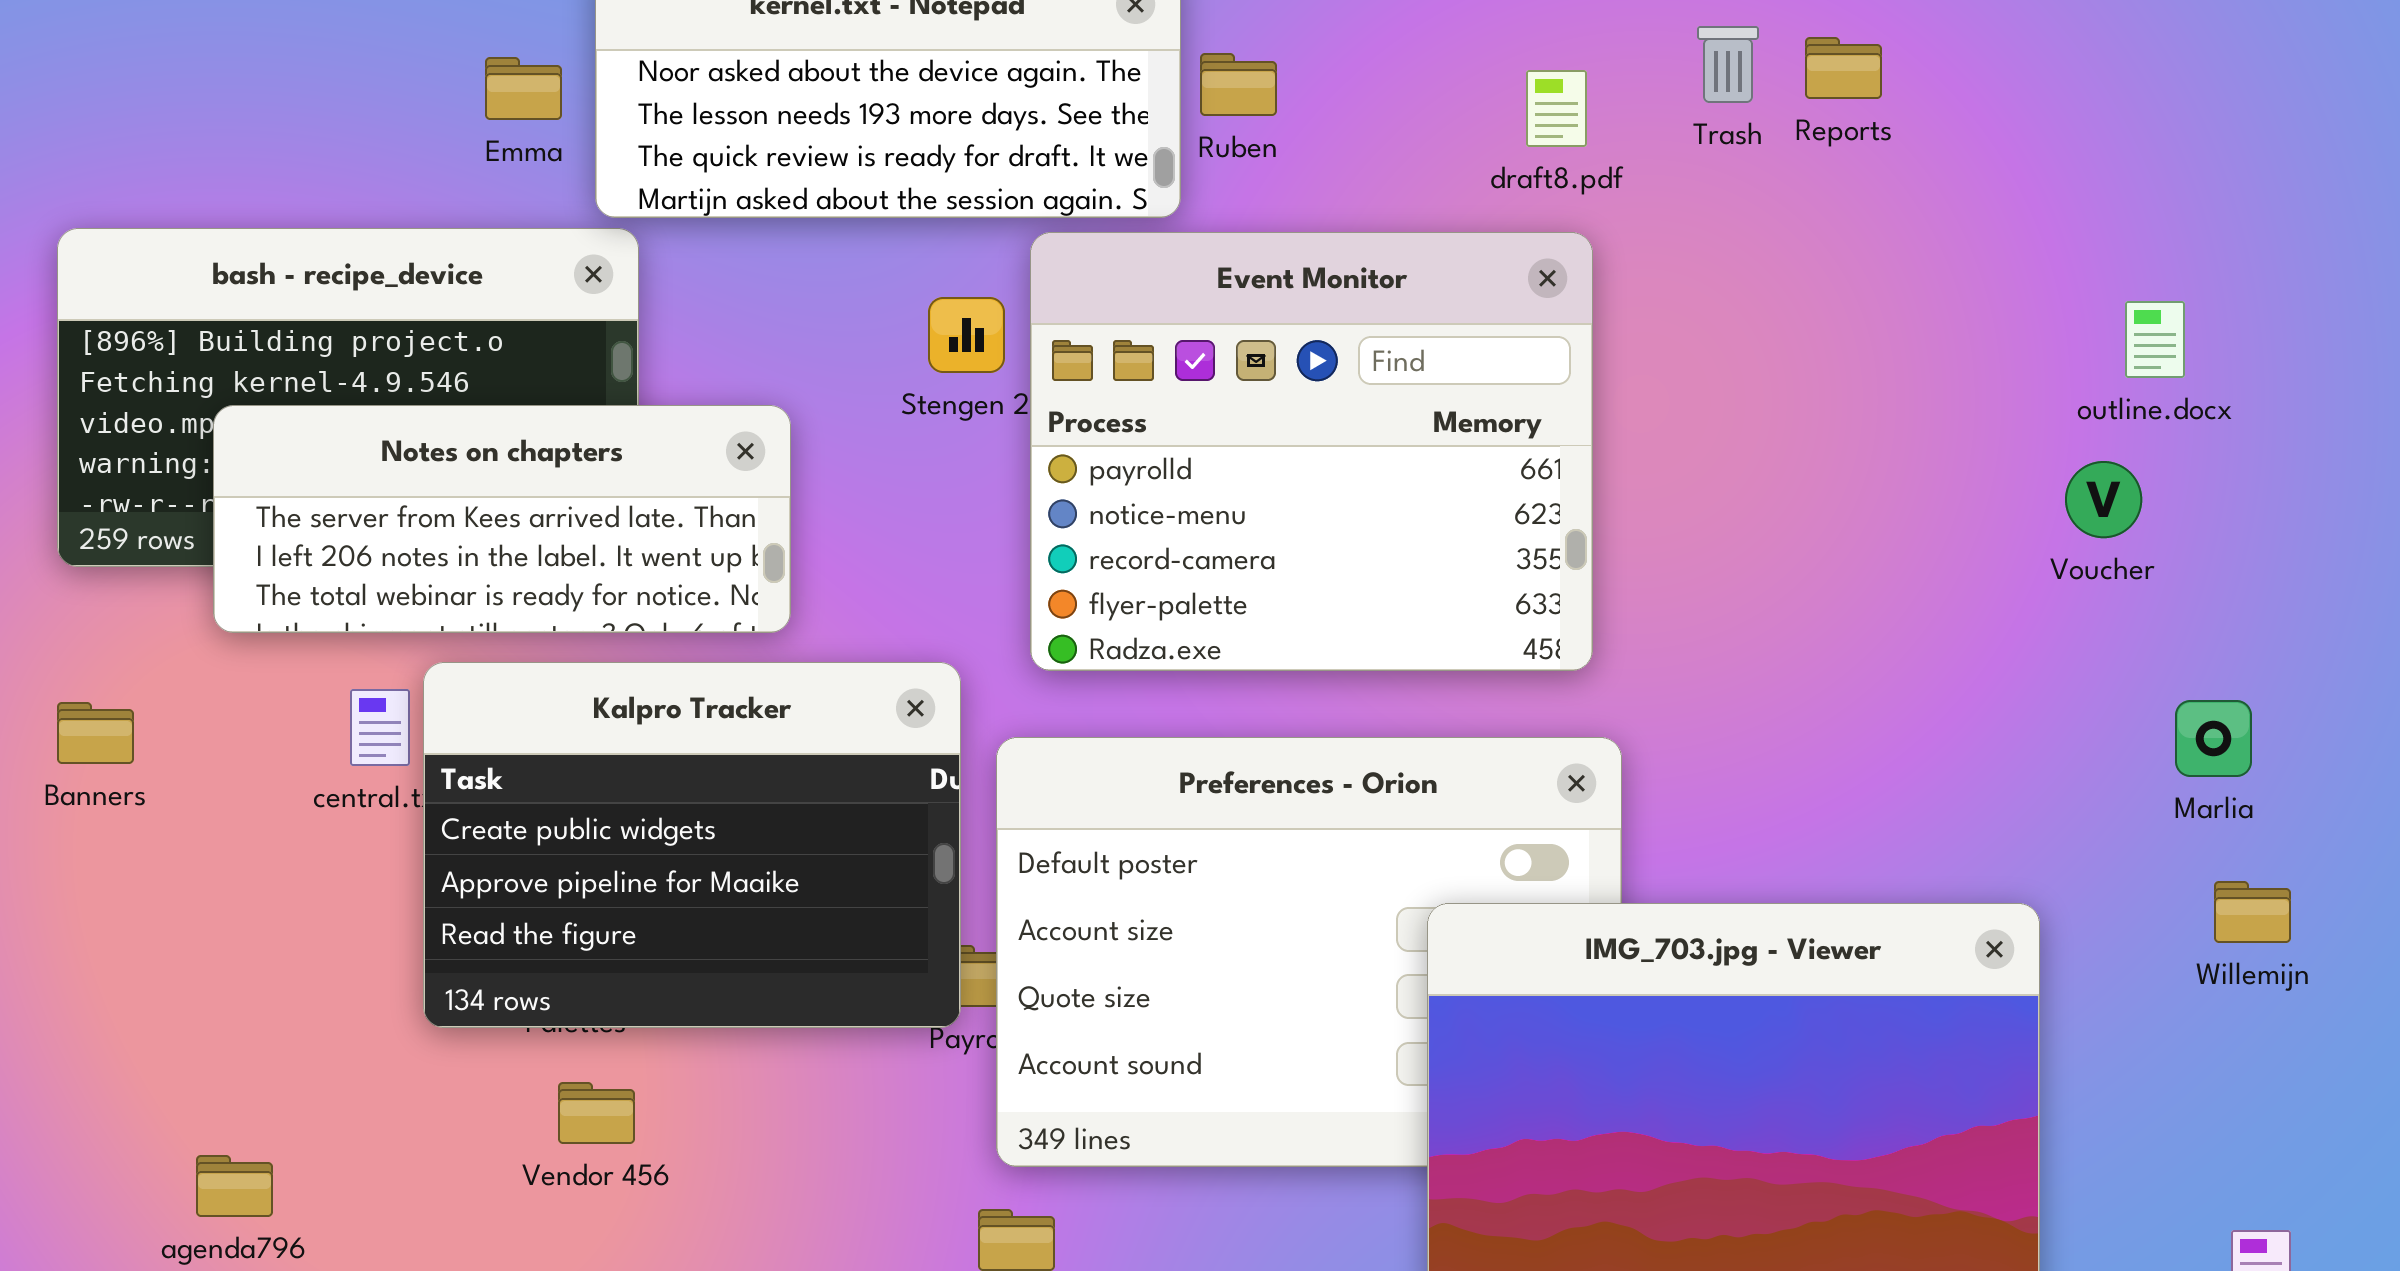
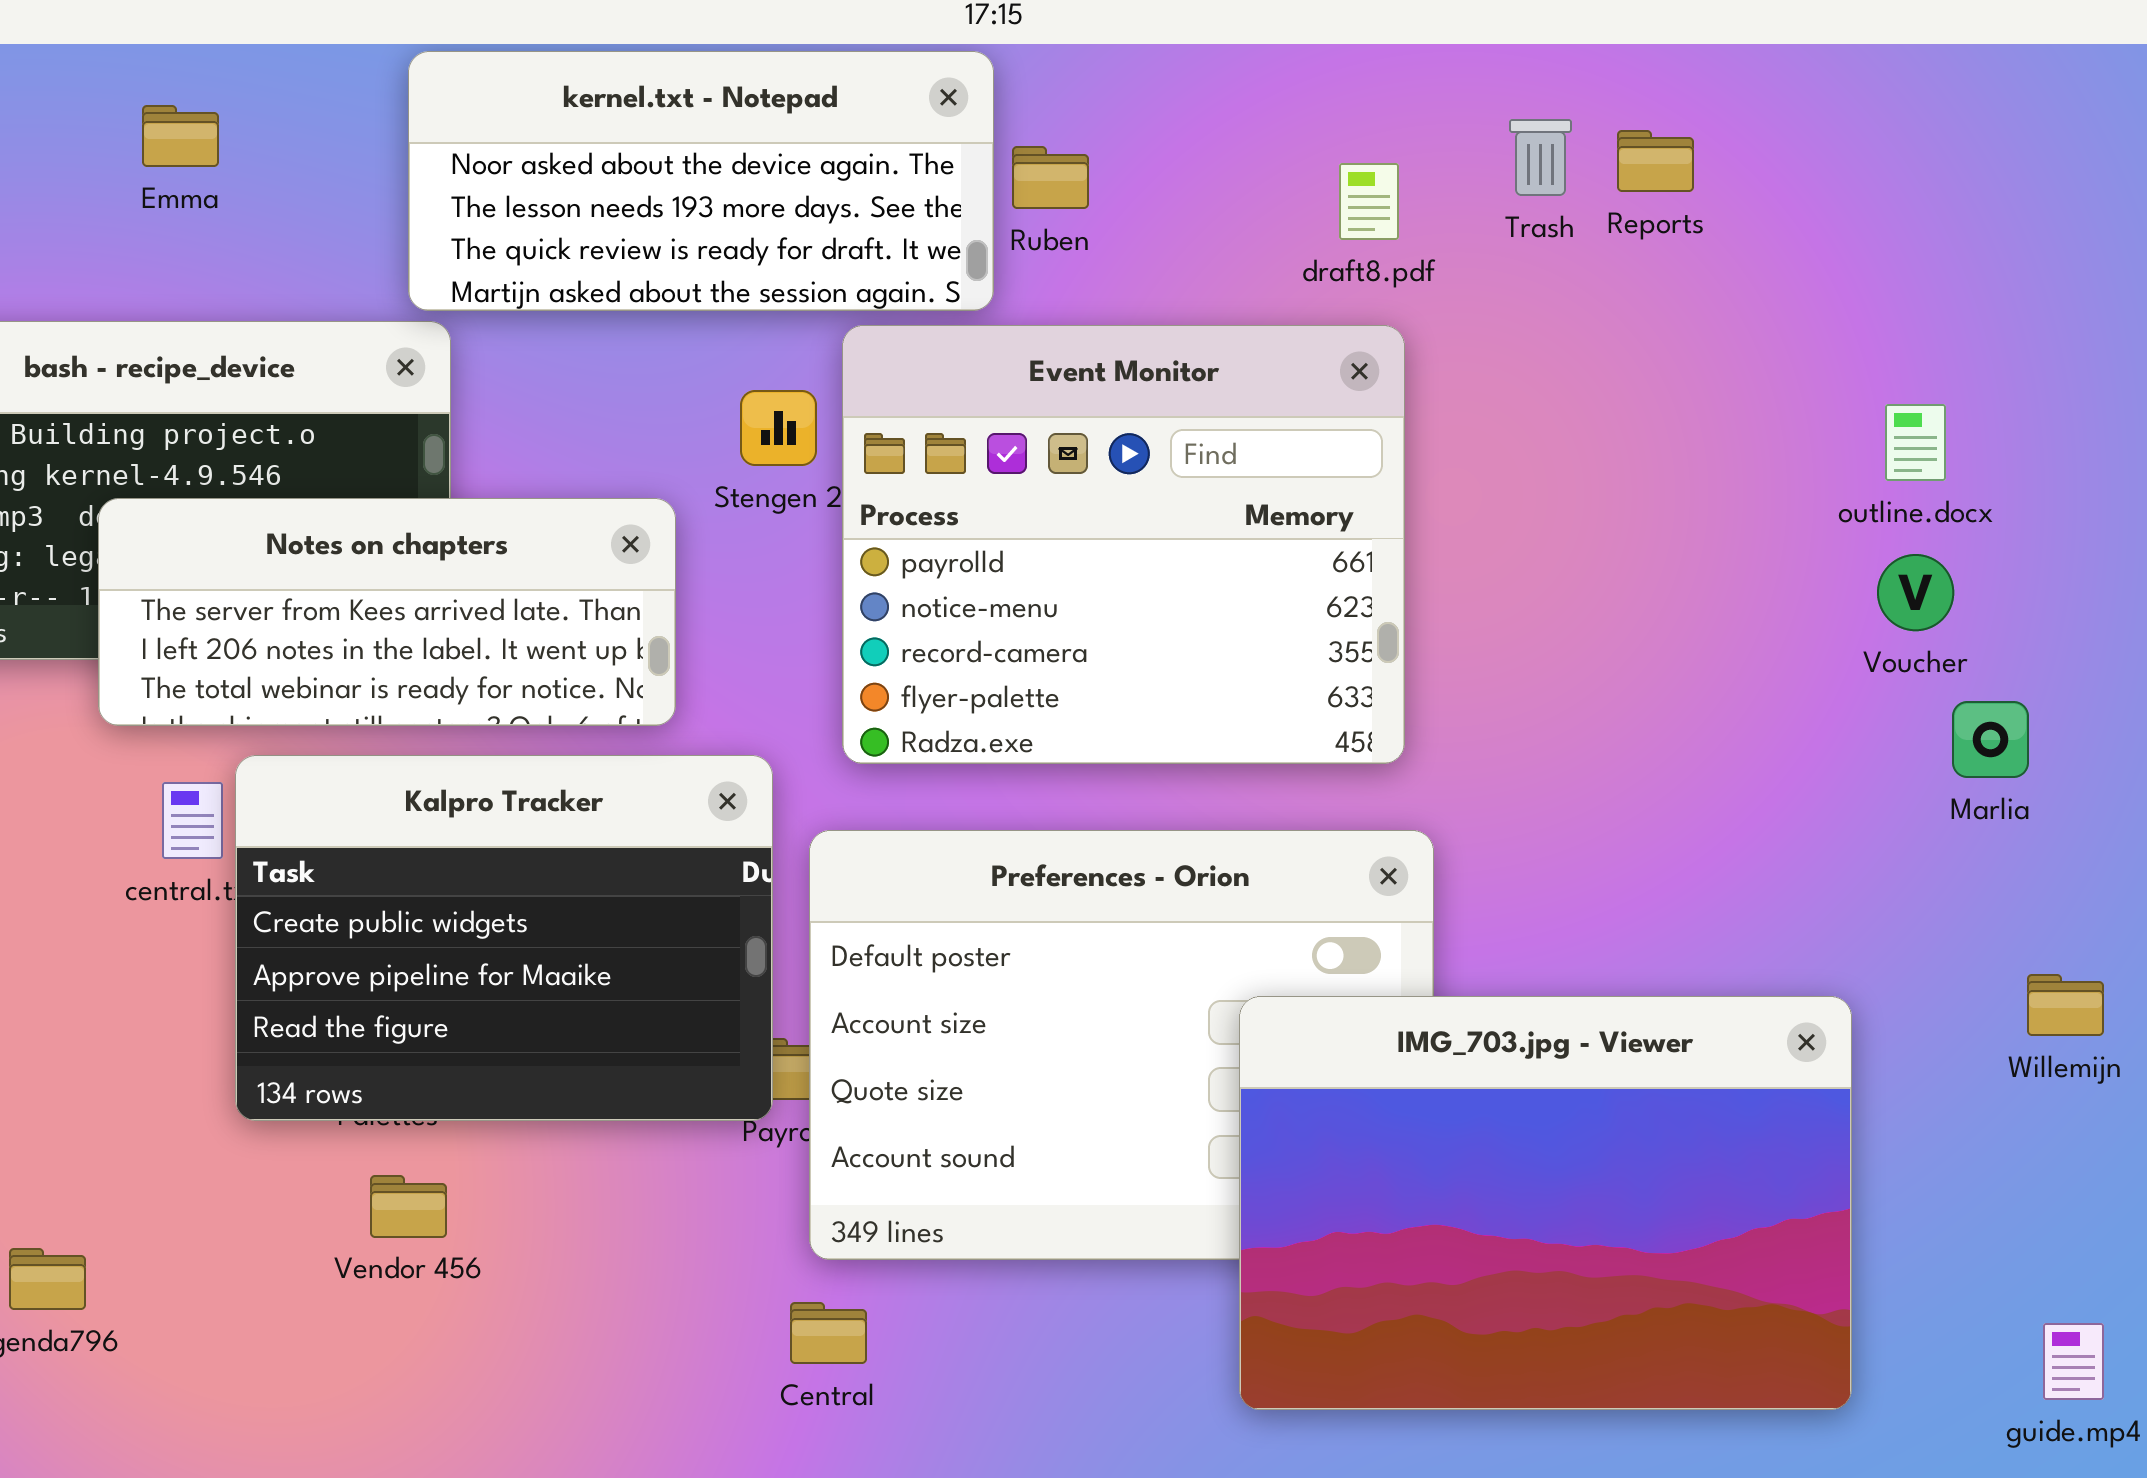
Emma: [485,57,562,120] -> [142,105,219,167], moved
outline.docx: [2125,301,2185,378] -> [1885,404,1946,481], moved
Notes on chapters: [213,405,791,633] -> [98,498,676,726], moved
Marlia: [2175,700,2252,777] -> [1952,701,2029,778], moved

